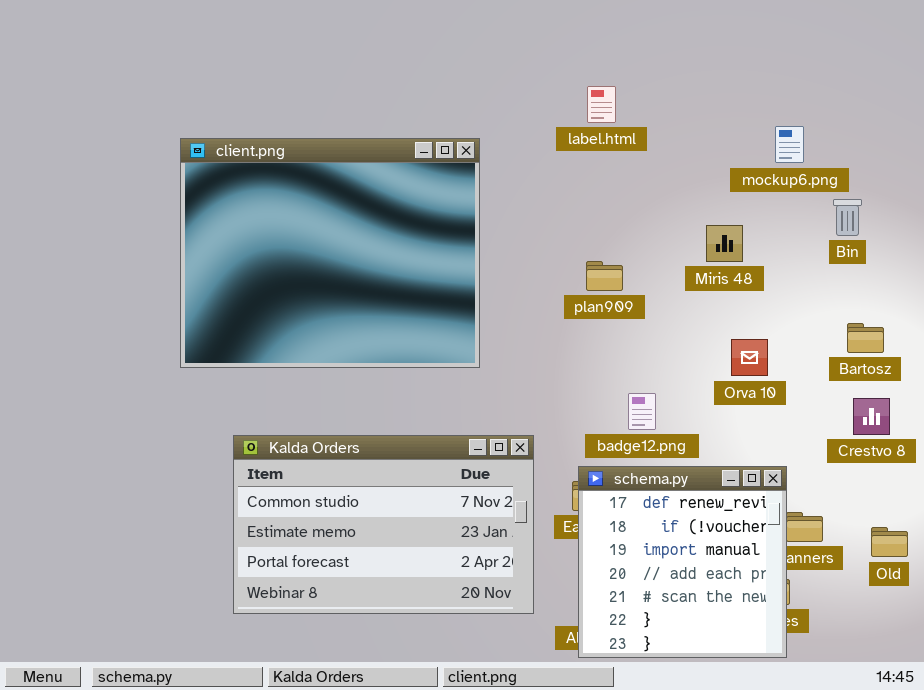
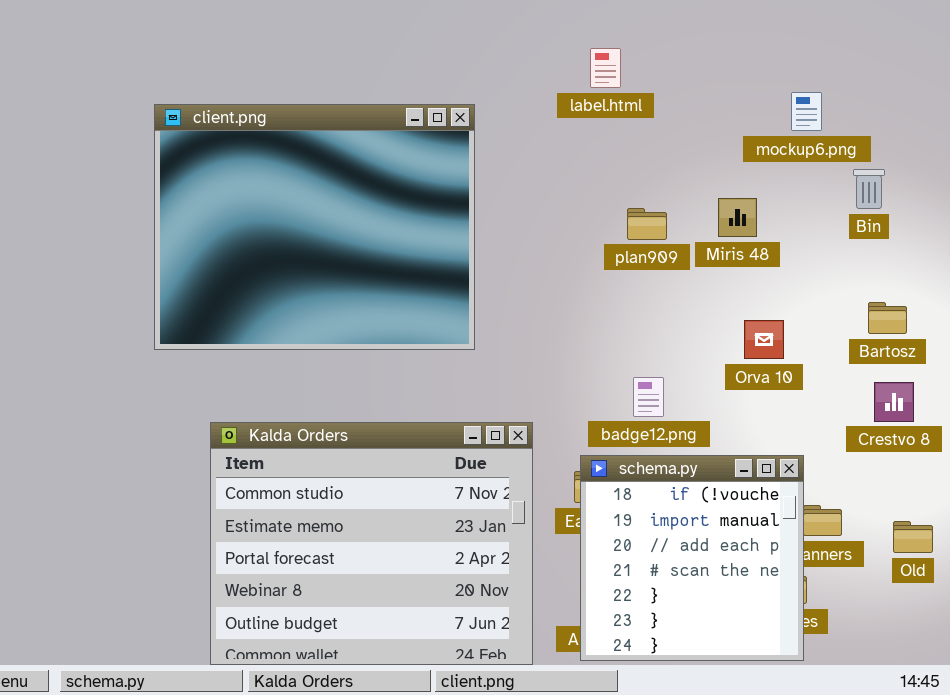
plan909: [586,261,623,291] -> [627,208,667,240], moved
Kalda Orders: [233,435,534,614] -> [210,422,533,665], resized
schema.py: [578,466,787,658] -> [580,455,804,661], scrolled down 1 row

